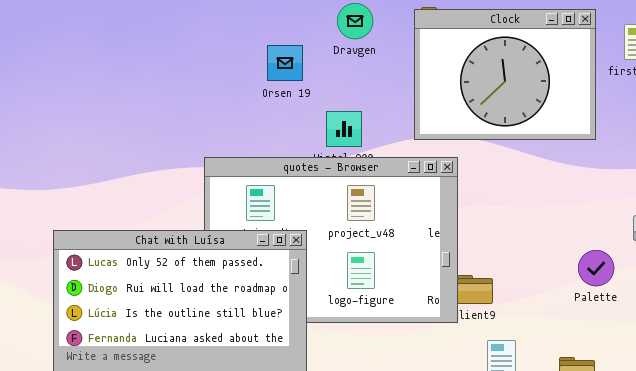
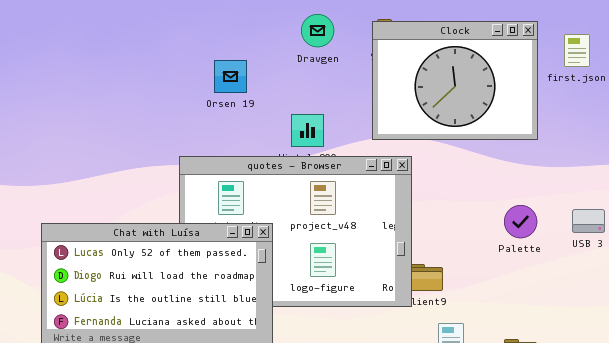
Orsen 19: [267,45,303,81] -> [214,60,247,93], moved
Palette: [578,250,614,286] -> [504,205,537,238], moved

